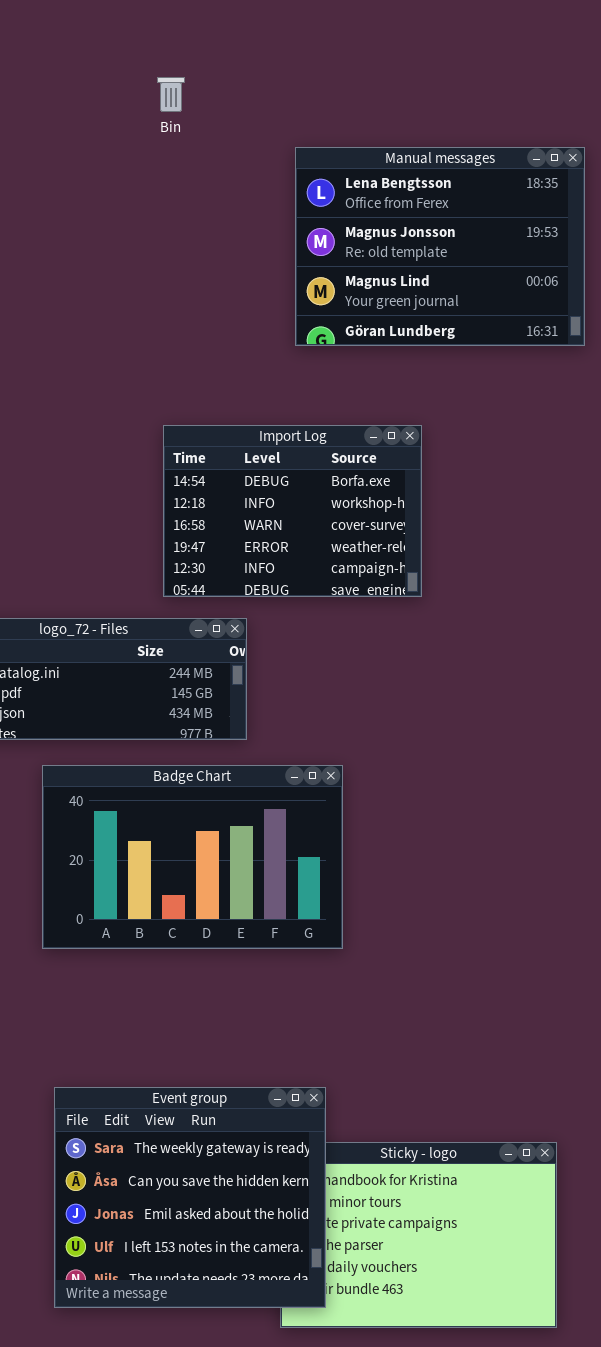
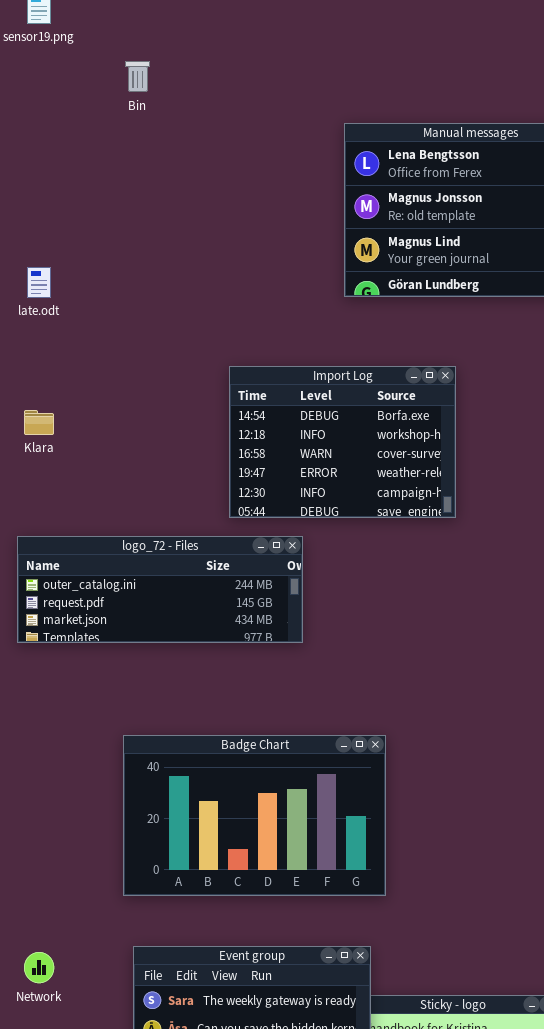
Bin: [157,77,185,112] -> [125,61,150,92], moved
Badge Chart: [42,765,343,949] -> [123,735,386,896], moved

